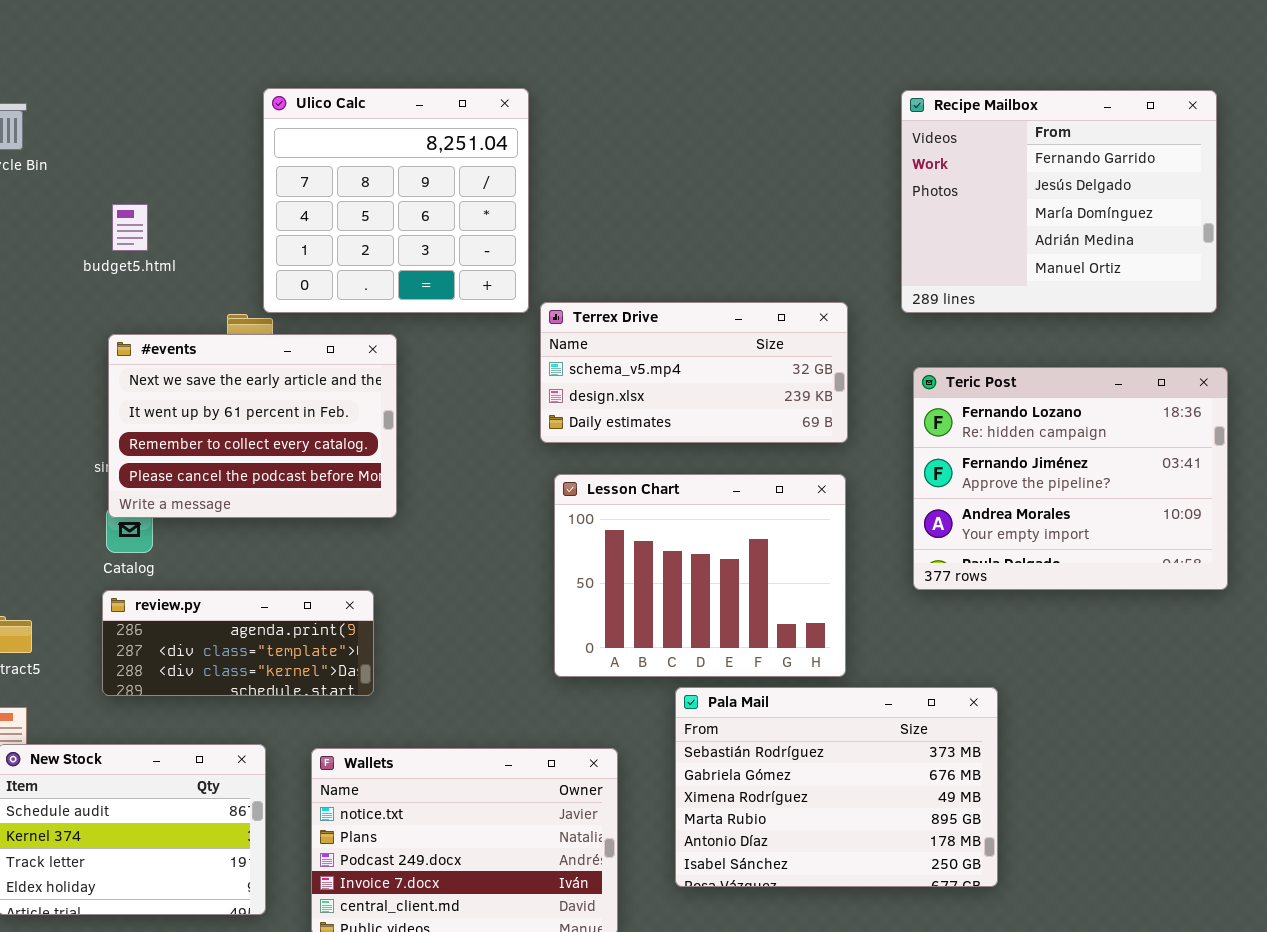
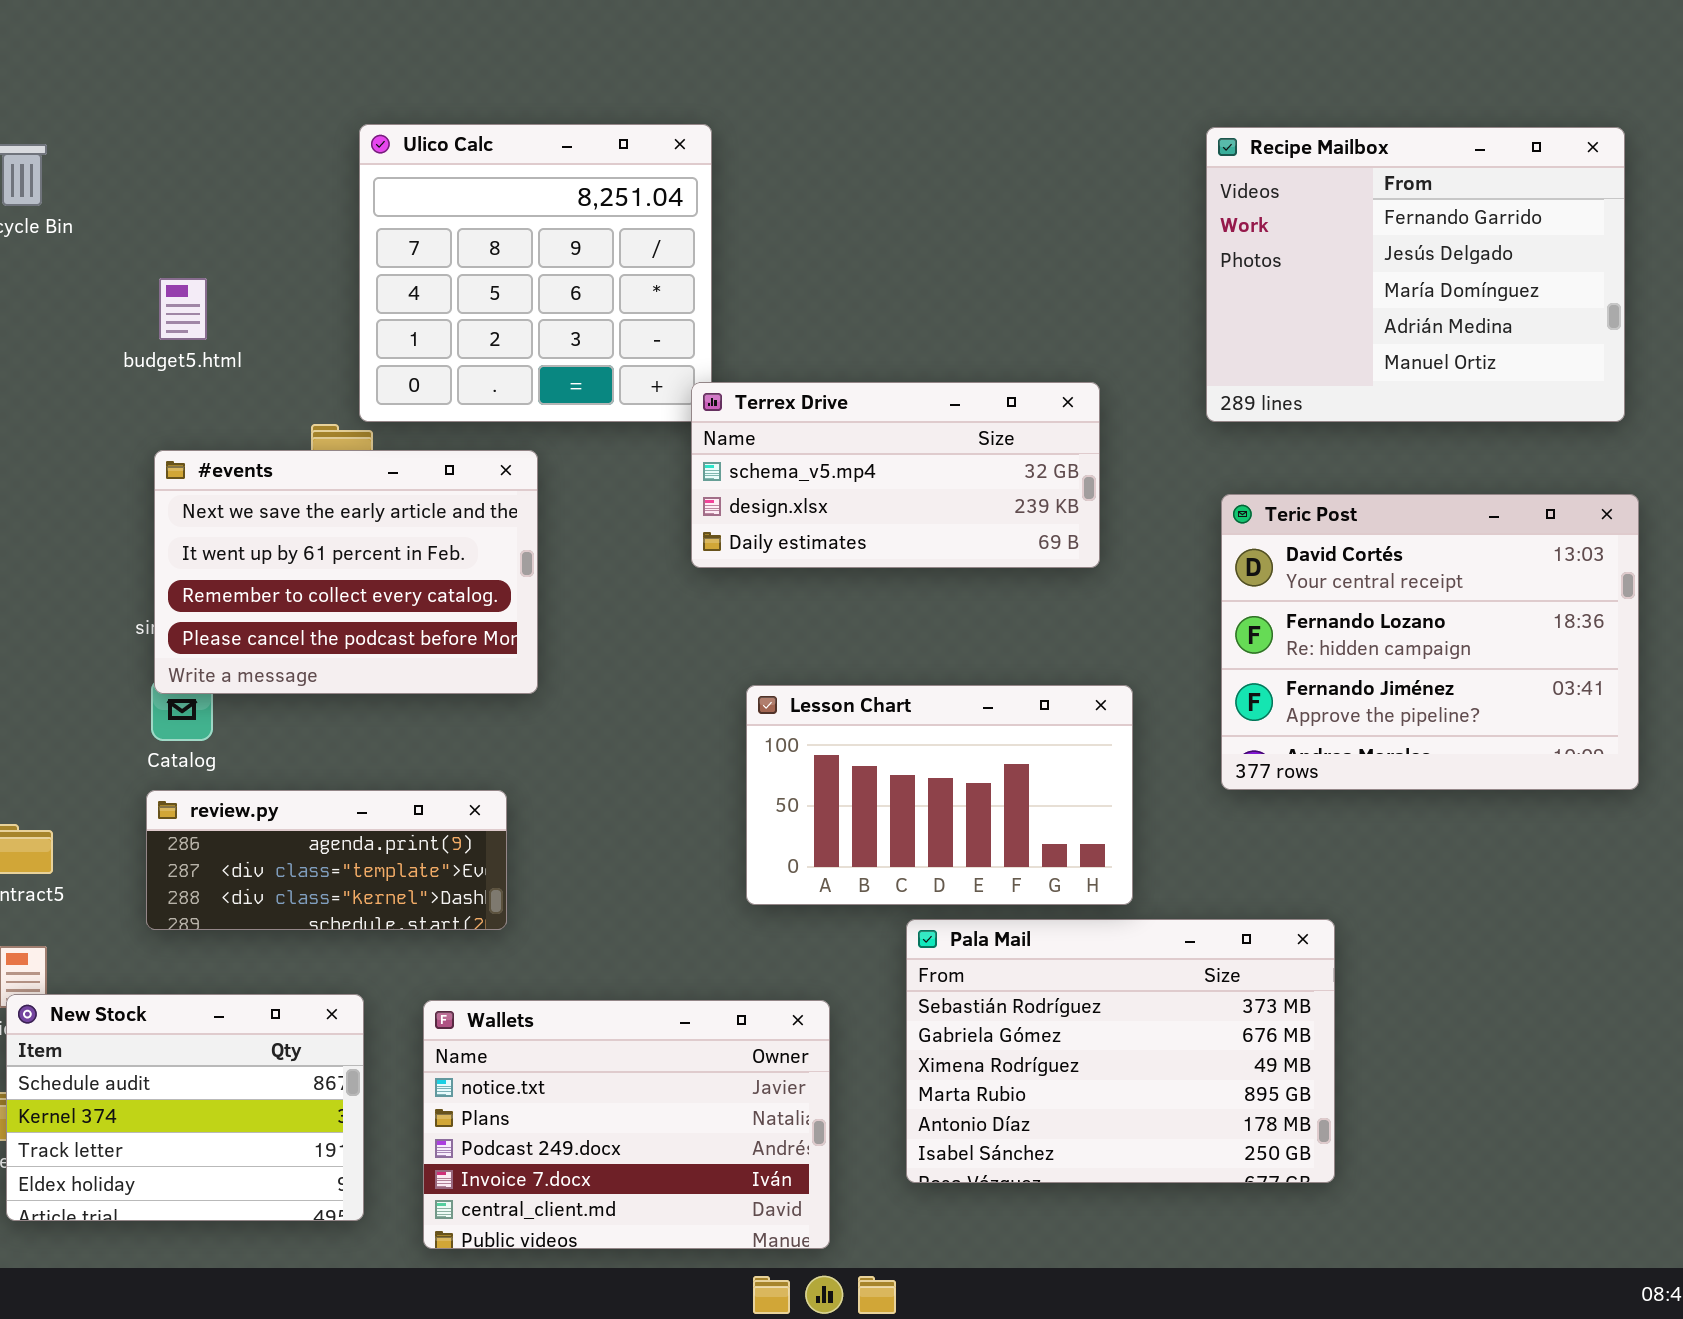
Terrex Drive: [540,302,848,443] -> [691,382,1100,568], moved
Teric Post: [913,367,1228,590] -> [1221,494,1639,790], scrolled up 1 row
Lesson Chart: [554,474,846,677] -> [746,685,1133,905], resized

